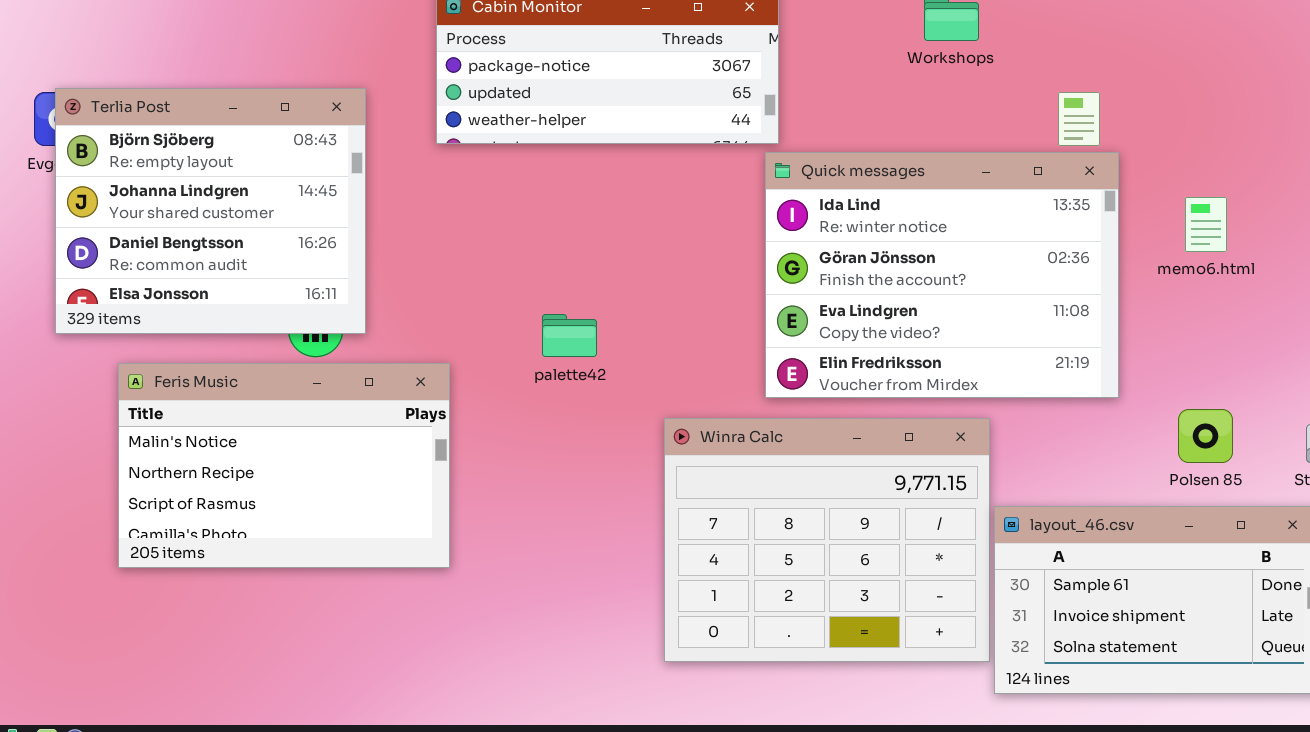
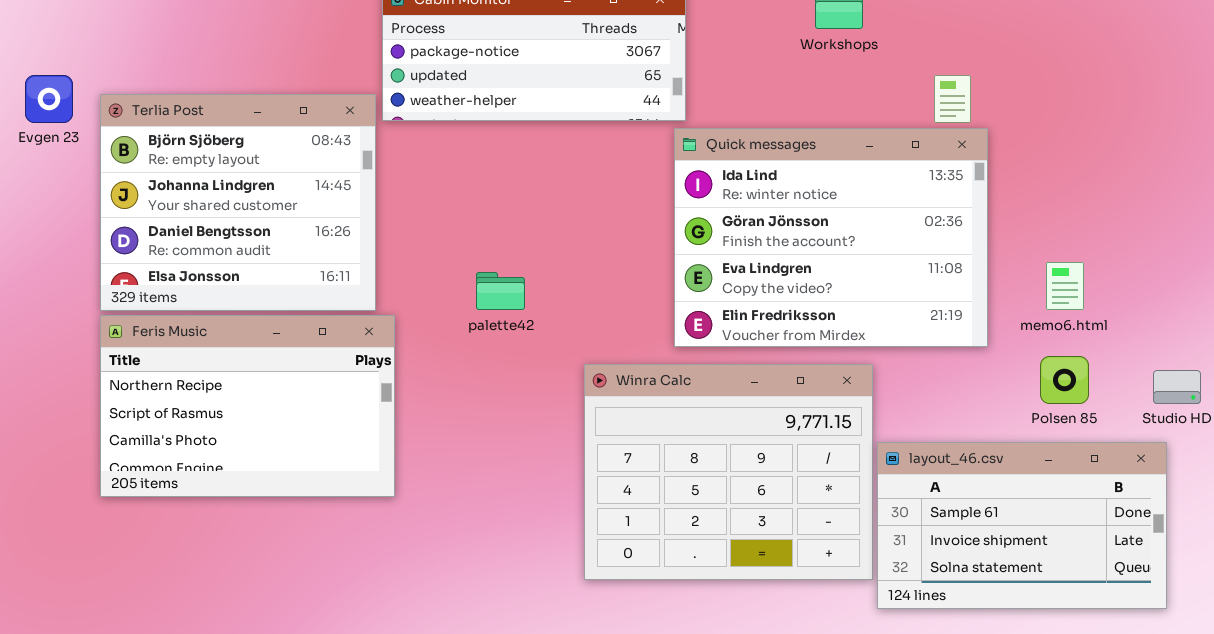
Terlia Post: [55,88,366,334] -> [100,94,376,311], moved
memo6.html: [1185,197,1227,252] -> [1046,262,1084,310], moved
Feris Music: [118,363,450,568] -> [100,315,395,497], scrolled down 1 row

